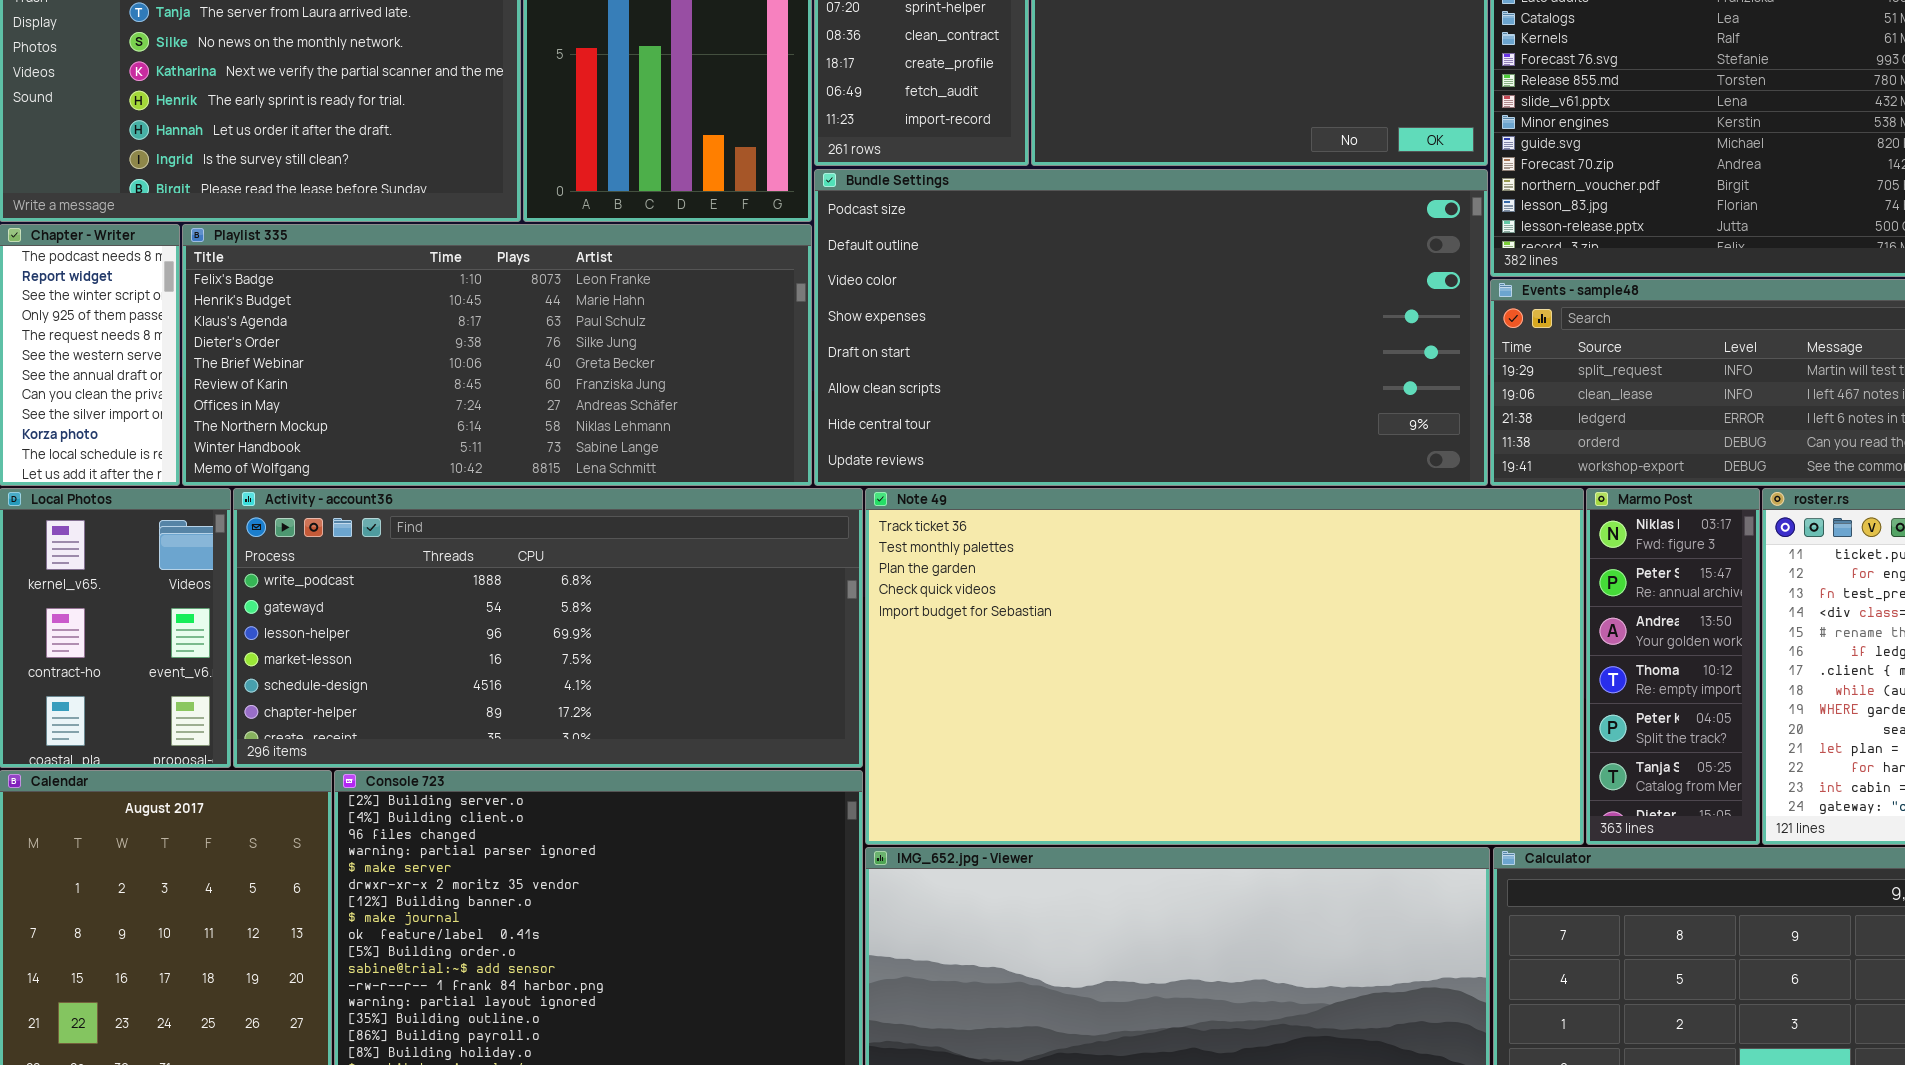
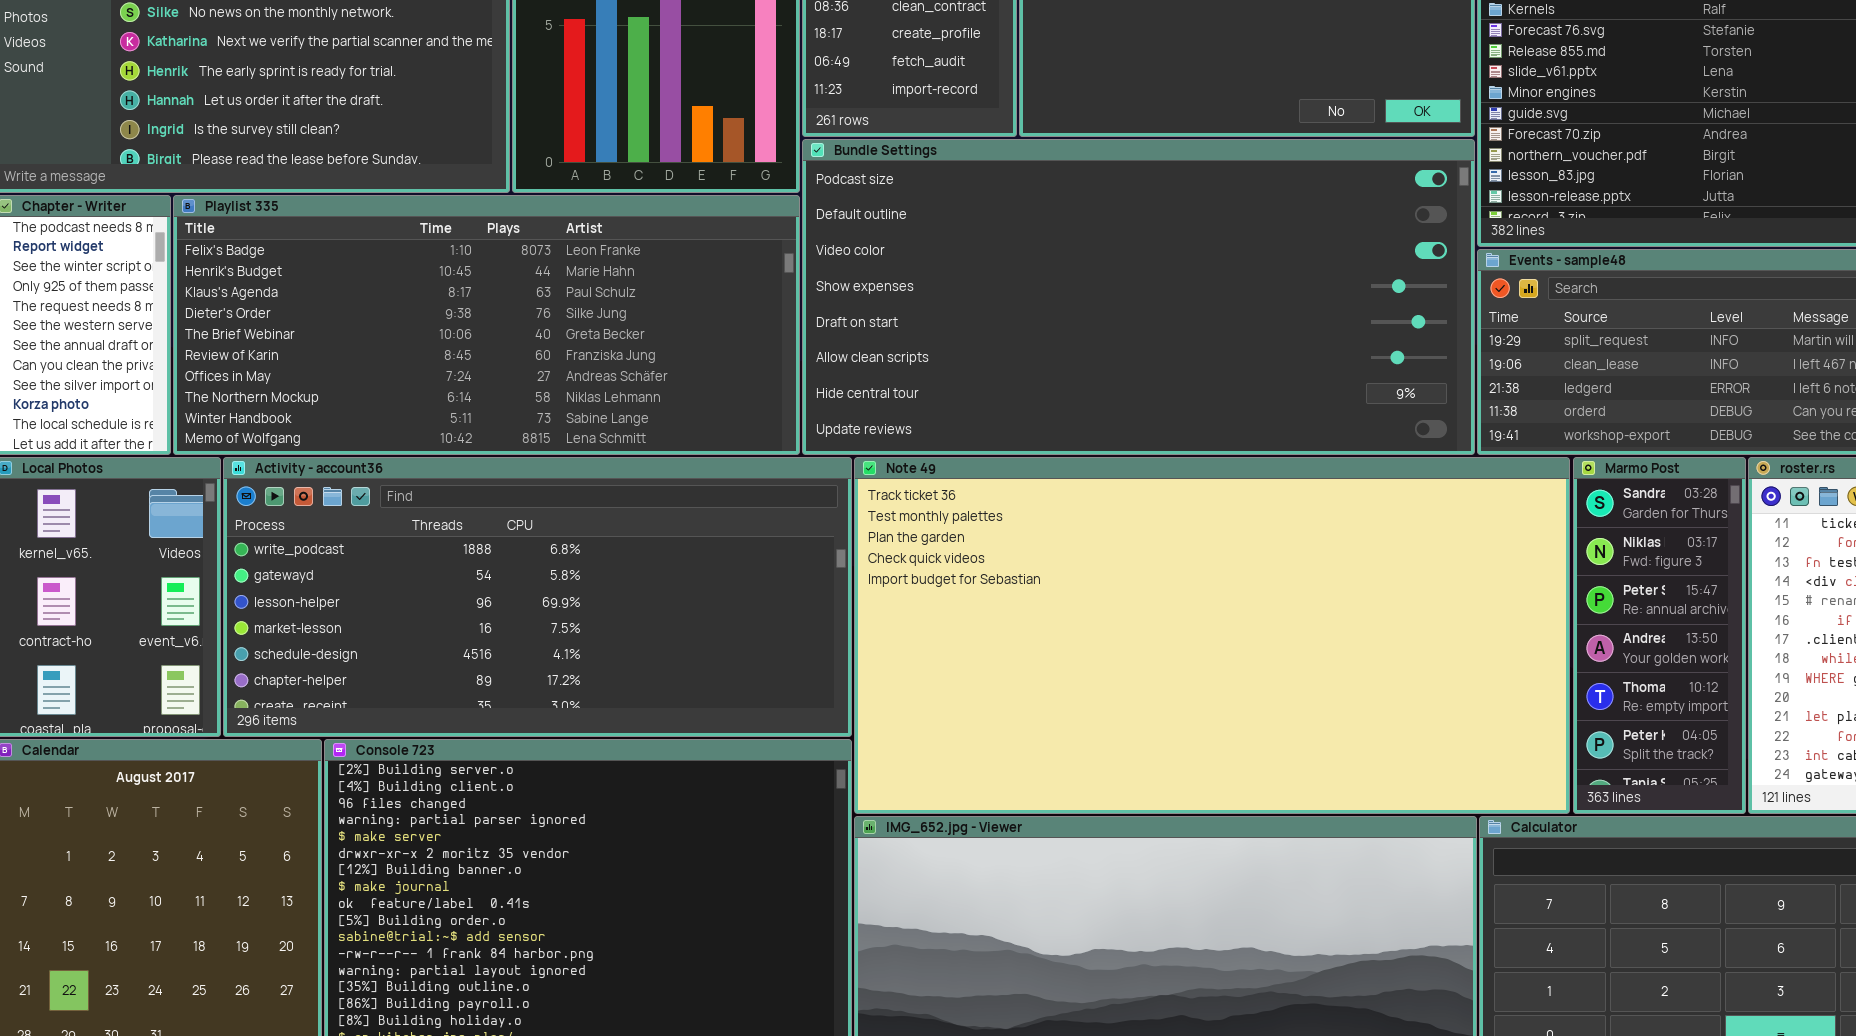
Marmo Post: [1586,488,1760,845] -> [1573,457,1746,814], scrolled up 1 row

